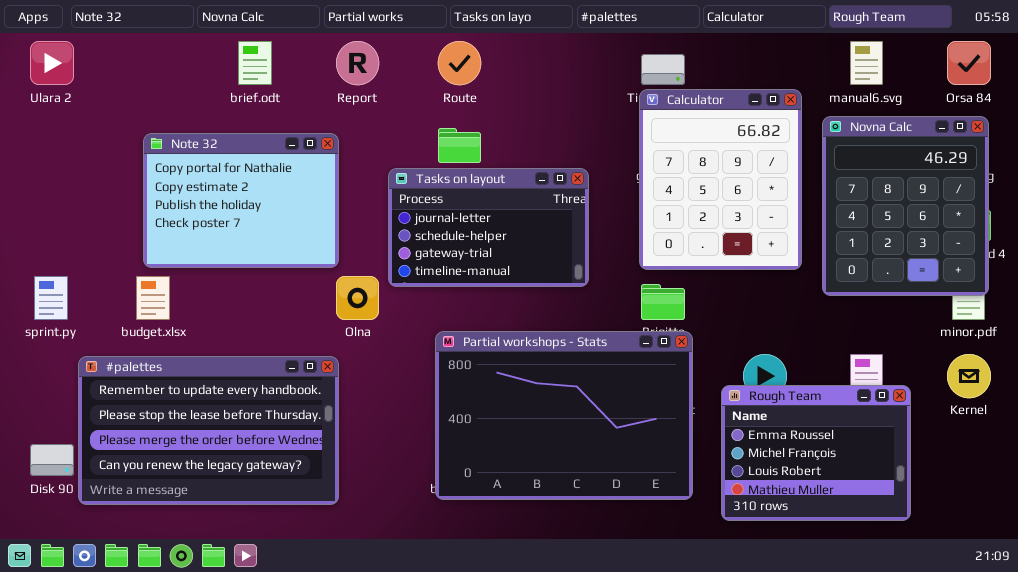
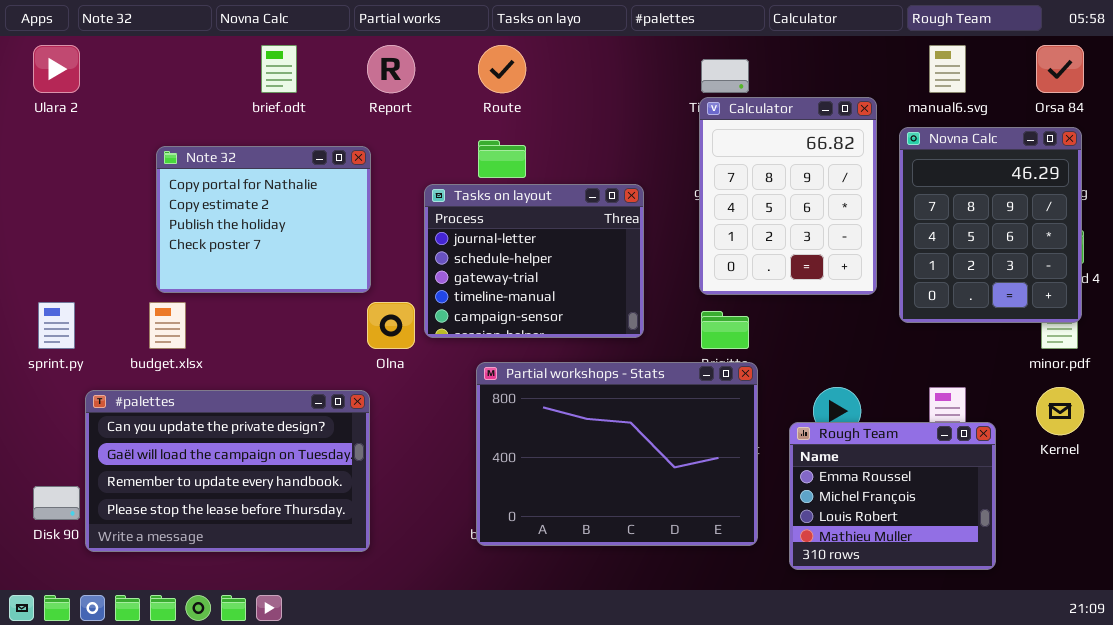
Tasks on layout: [388,168,589,287] -> [424,184,644,338], resized
#palettes: [78,356,339,505] -> [85,390,370,552], scrolled up 2 rows

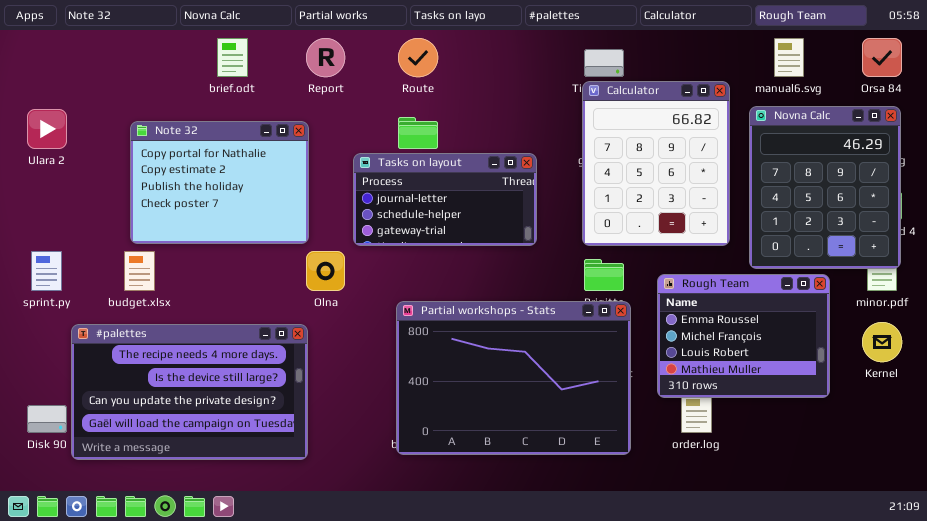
Ulara 2: [33,45,80,93] -> [27,109,67,149], moved
Tasks on layout: [424,184,644,338] -> [353,153,537,246], resized
#palettes: [85,390,370,552] -> [71,324,308,460], scrolled up 2 rows
Rough Team: [789,422,996,570] -> [657,274,830,398], moved

